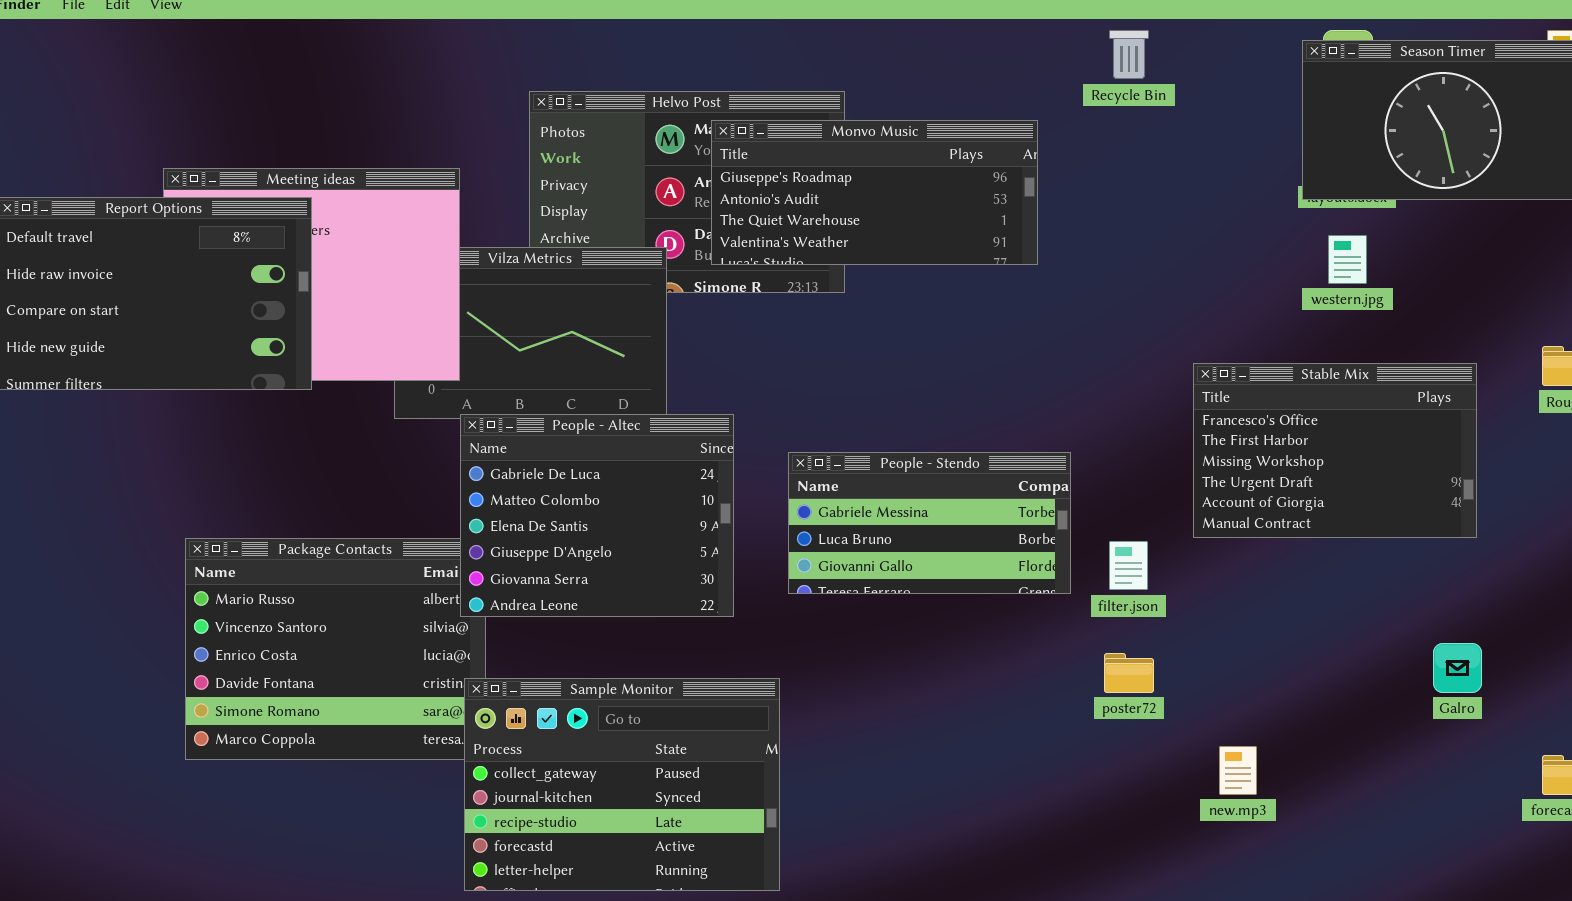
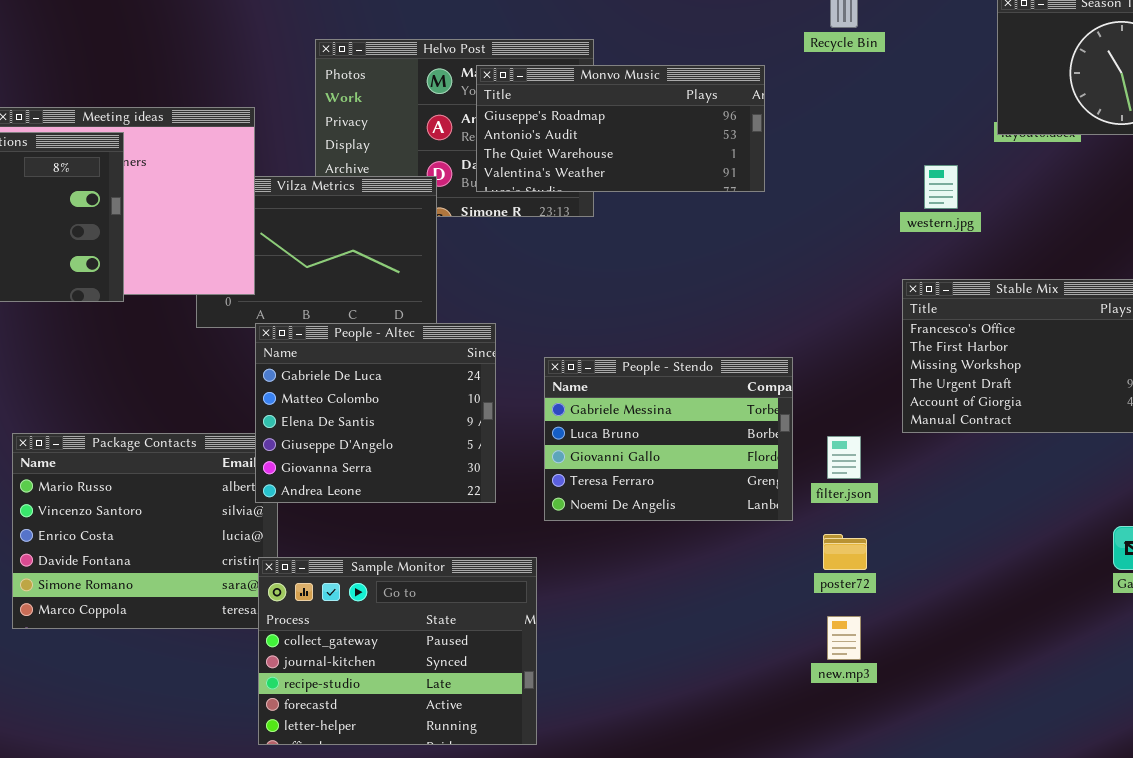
western.jpg: [1328,235,1367,284] -> [924,165,958,209], moved
People - Stendo: [788,452,1071,594] -> [544,357,793,521], resized
new.mp3: [1219,746,1257,795] -> [827,616,861,660], moved

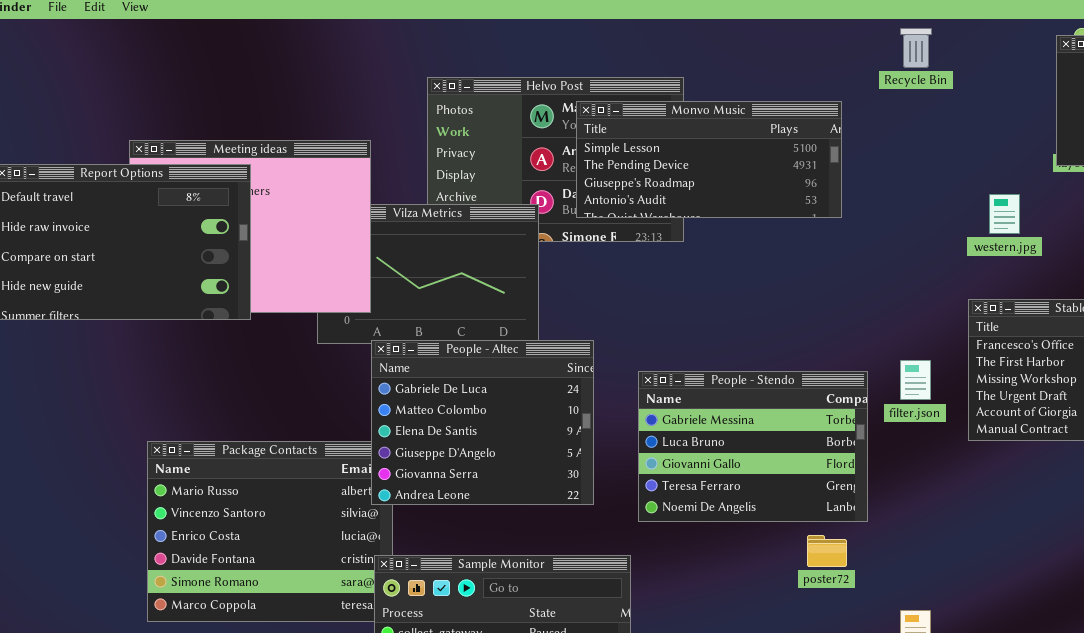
Monvo Music: [476,65,765,192] -> [576,101,842,218], scrolled up 2 rows
filter.json: [827,436,861,479] -> [900,360,931,400], moved
poster72: [823,534,867,570] -> [807,535,847,567], moved

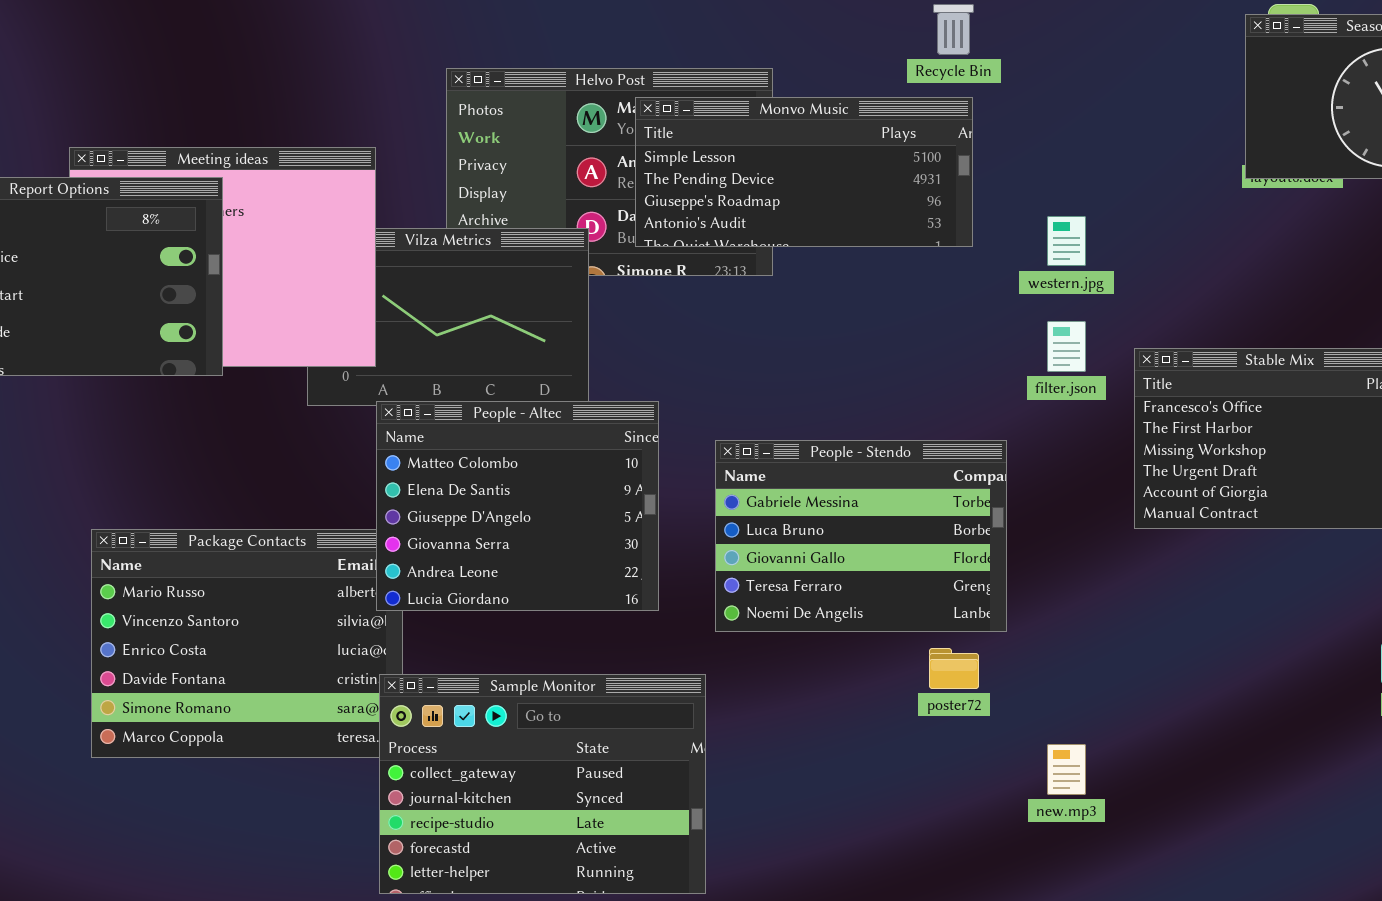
Recycle Bin: [900,28,932,68] -> [933,4,974,55], moved
western.jpg: [989,194,1020,234] -> [1047,216,1086,266], moved
People - Altec: [371,340,594,505] -> [376,401,659,611], scrolled down 1 row
filter.json: [900,360,931,400] -> [1047,321,1086,372], moved

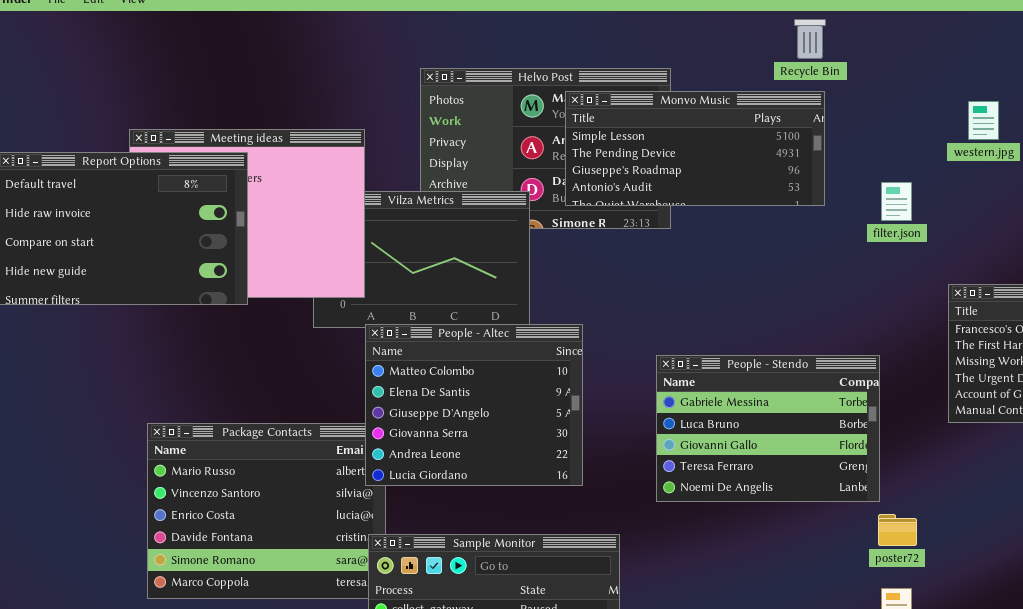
western.jpg: [1047,216,1086,266] -> [968,101,999,140], moved
filter.json: [1047,321,1086,372] -> [881,182,912,221], moved
People - Stendo: [715,440,1007,632] -> [656,355,880,502], moved
poster72: [929,648,979,689] -> [878,514,917,546], moved

